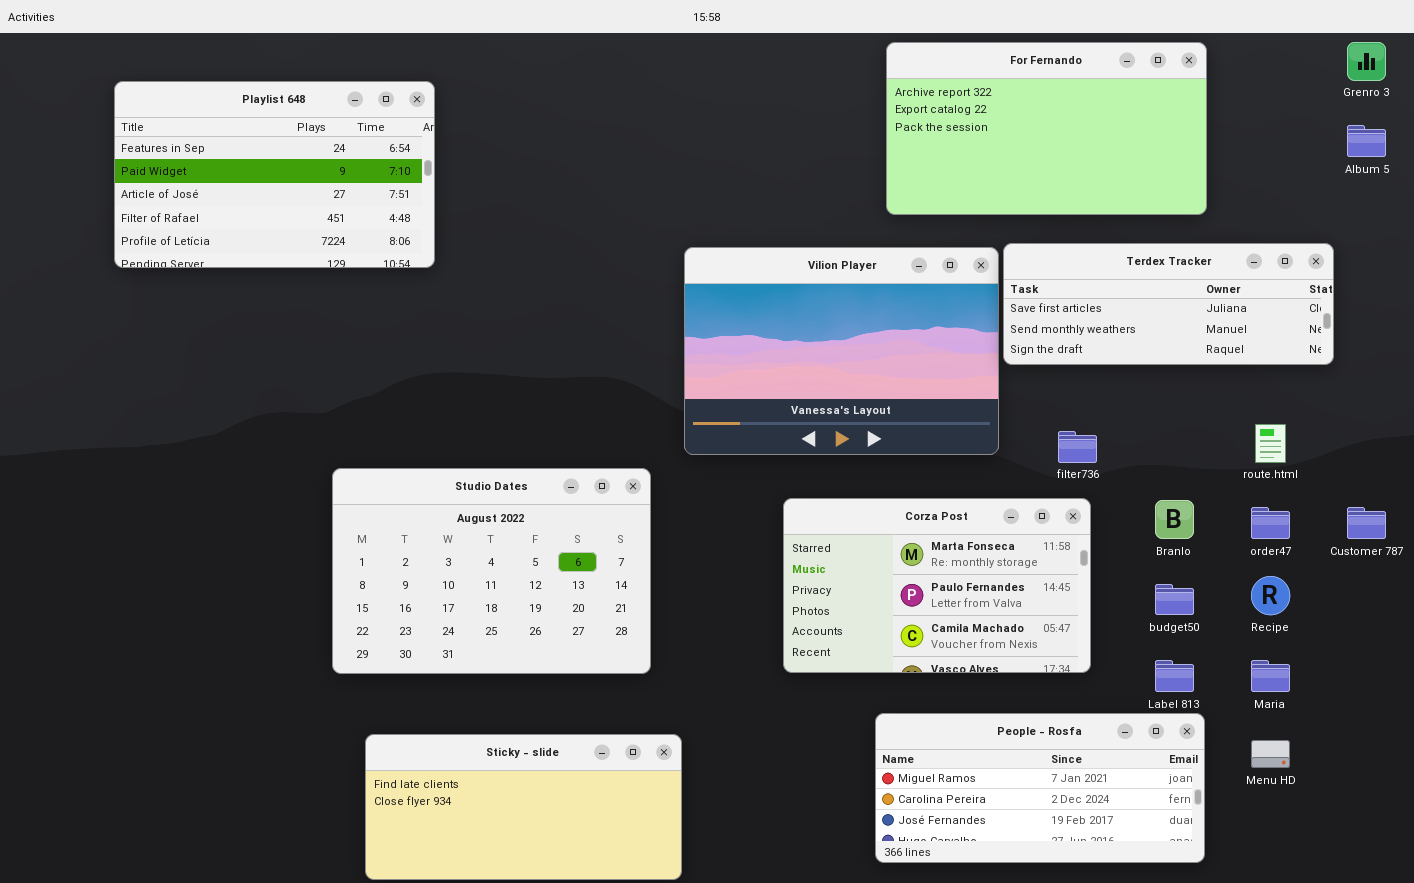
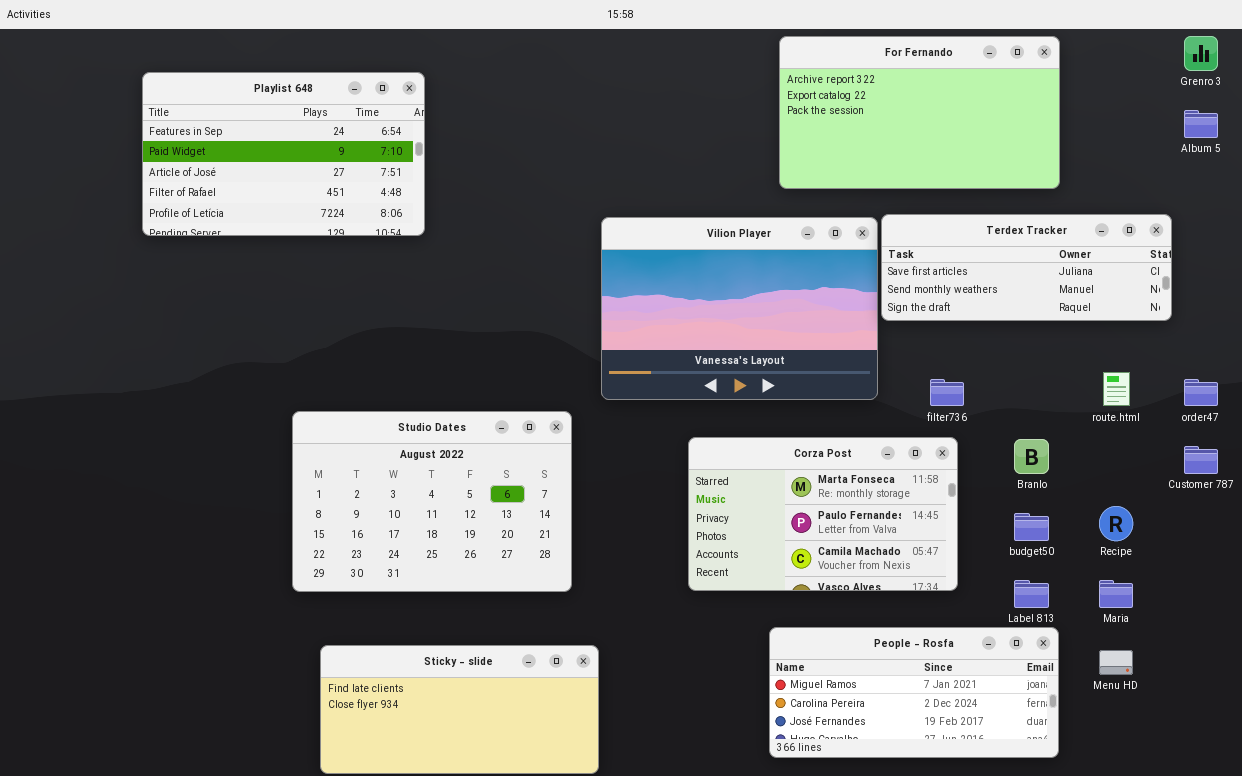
Playlist 648: [114,81,435,268] -> [142,72,425,236], moved
order47: [1251,507,1290,539] -> [1184,379,1218,406], moved

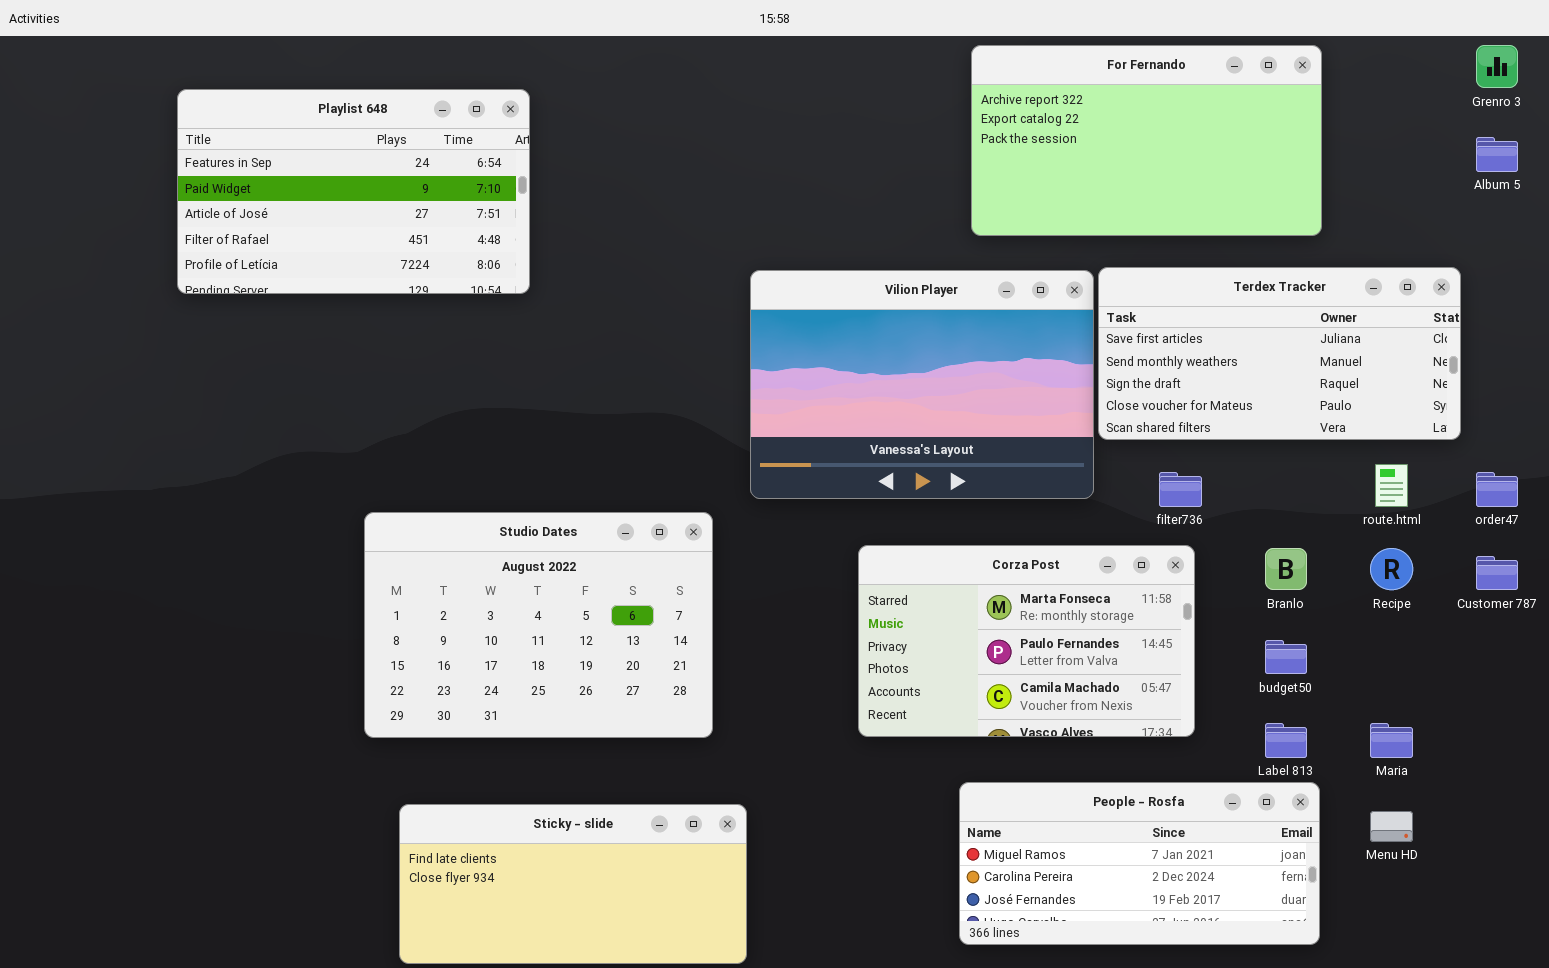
Terdex Tracker: [881,214,1172,321] -> [1098,267,1461,440], resized
Recipe: [1099,506,1133,541] -> [1370,548,1413,590], moved

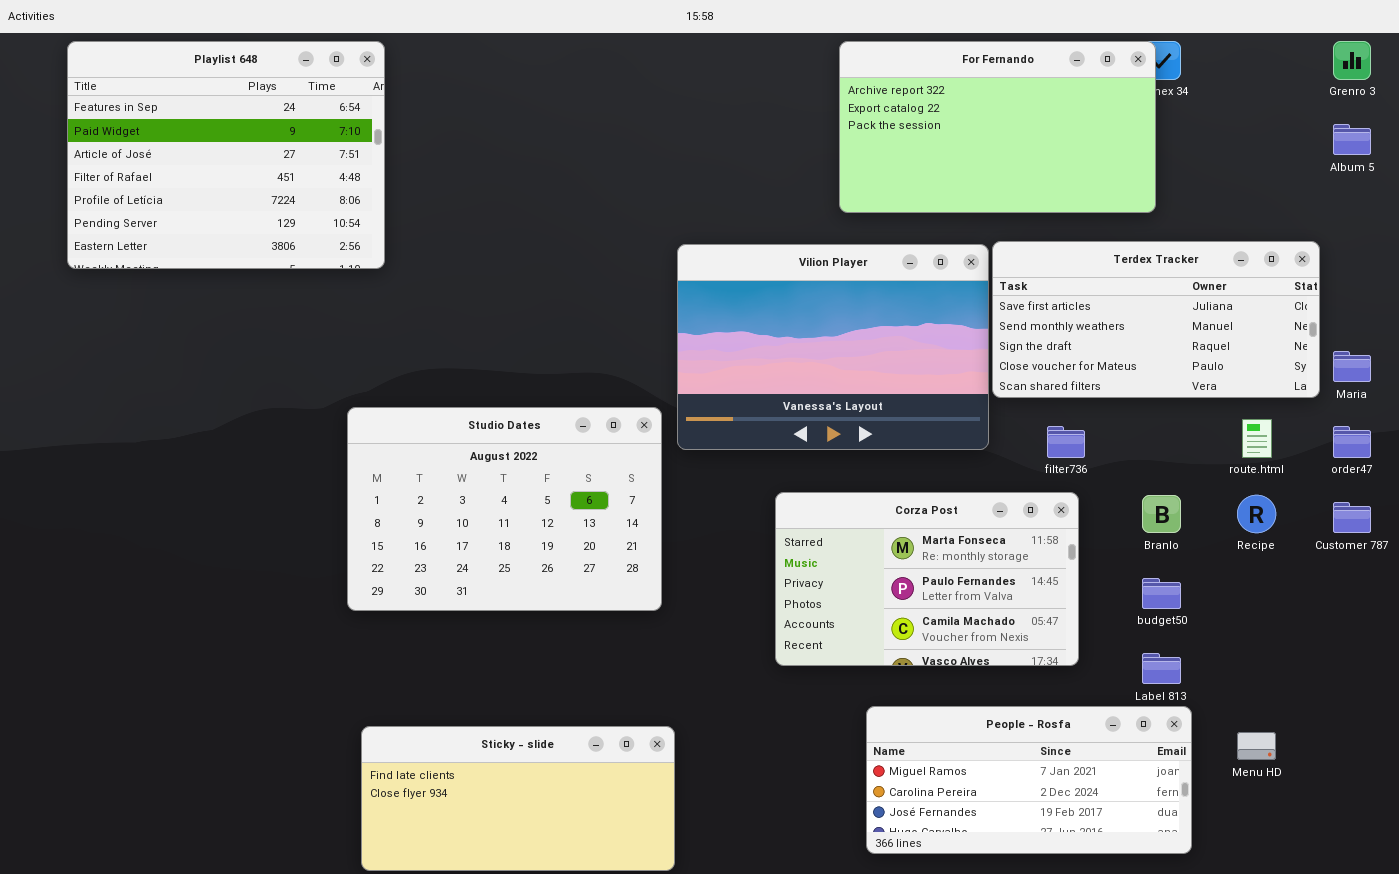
For Fernando: [971,45,1322,236] -> [839,41,1156,213], moved
Playlist 648: [177,89,530,294] -> [67,41,385,269], moved, resized
Studio Dates: [364,512,713,738] -> [347,407,662,611], moved
Maria: [1370,723,1413,758] -> [1333,351,1371,382], moved

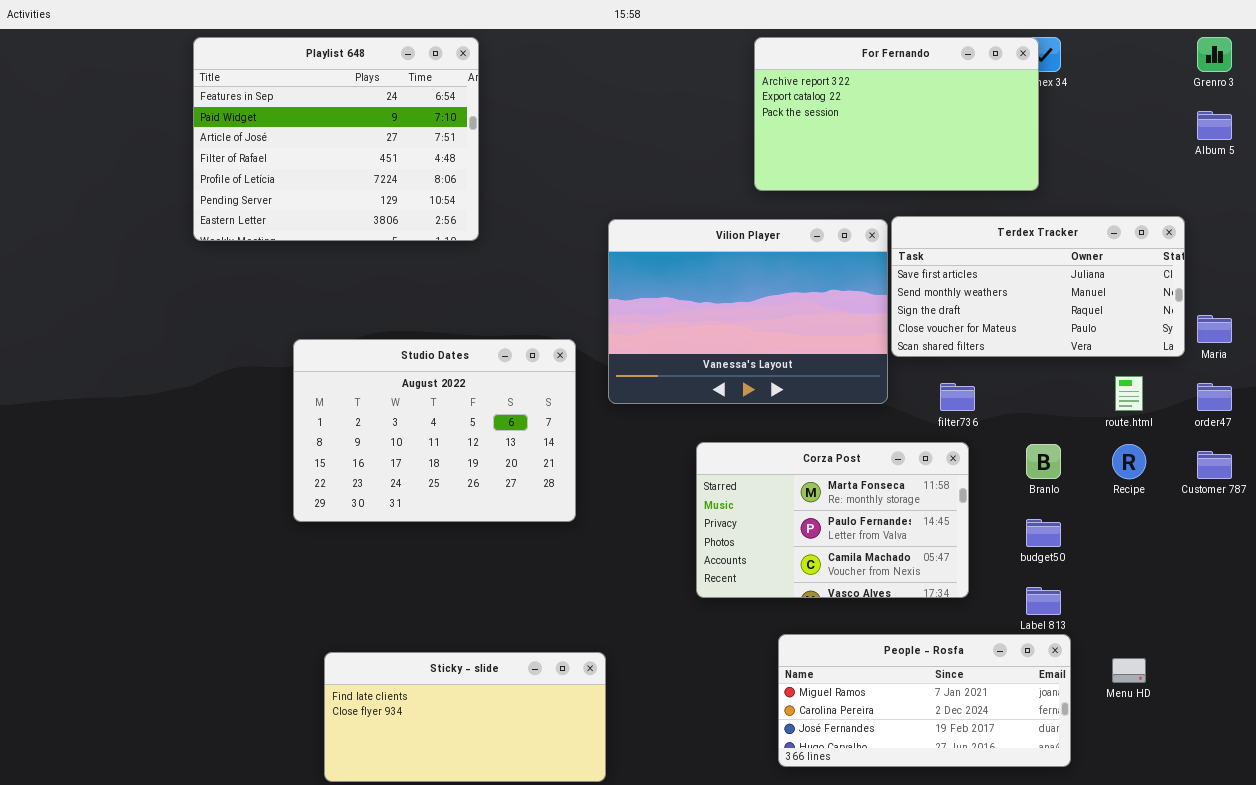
Playlist 648: [67,41,385,269] -> [193,37,479,241], moved
Studio Dates: [347,407,662,611] -> [293,339,576,522], moved

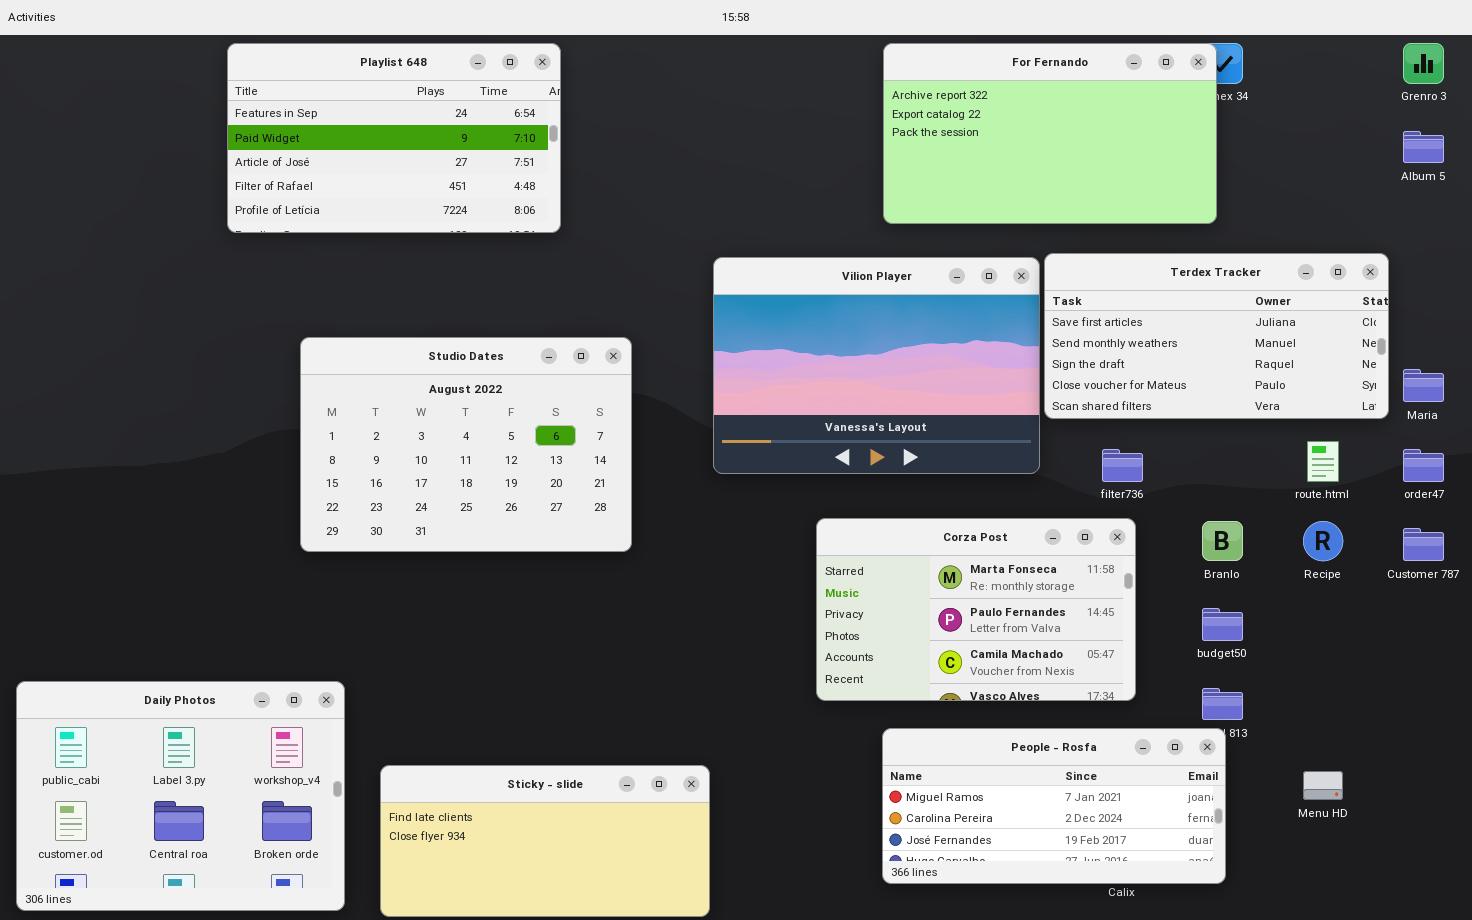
Playlist 648: [193,37,479,241] -> [227,43,561,233], resized
Studio Dates: [293,339,576,522] -> [300,337,632,552], moved
Daily Photos: none -> [16,681,345,911], opened
People - Rosfa: [778,634,1071,767] -> [882,728,1226,884], moved

